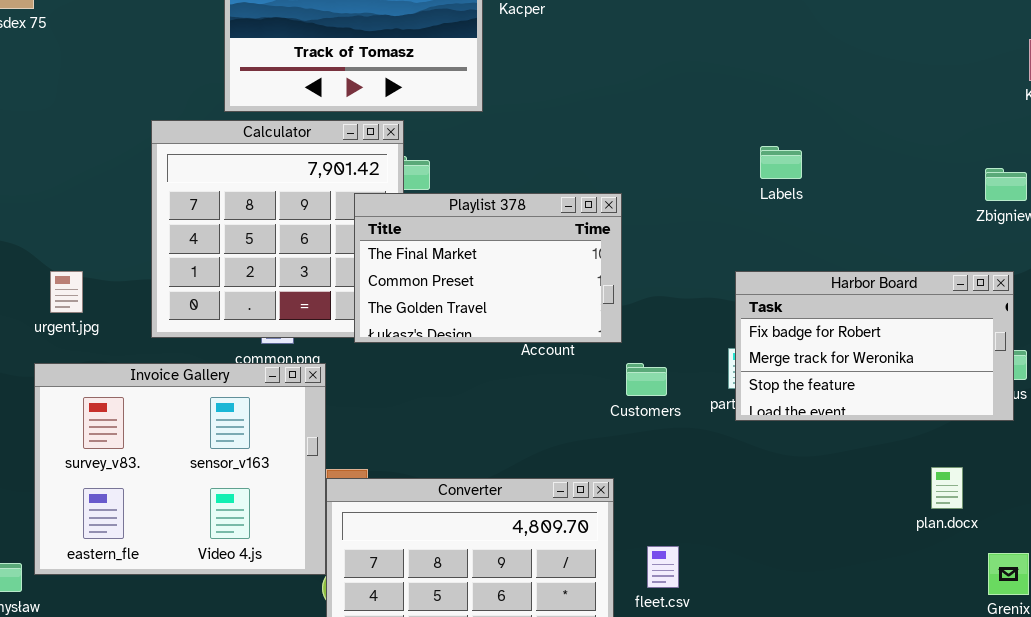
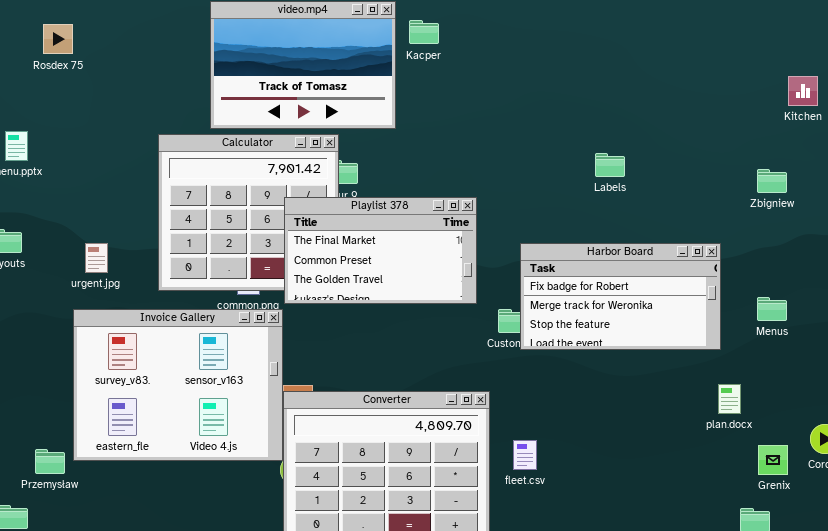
Playlist 378: [354,193,622,343] -> [284,197,477,304], moved
Harbor Board: [735,271,1014,421] -> [520,243,721,350], moved

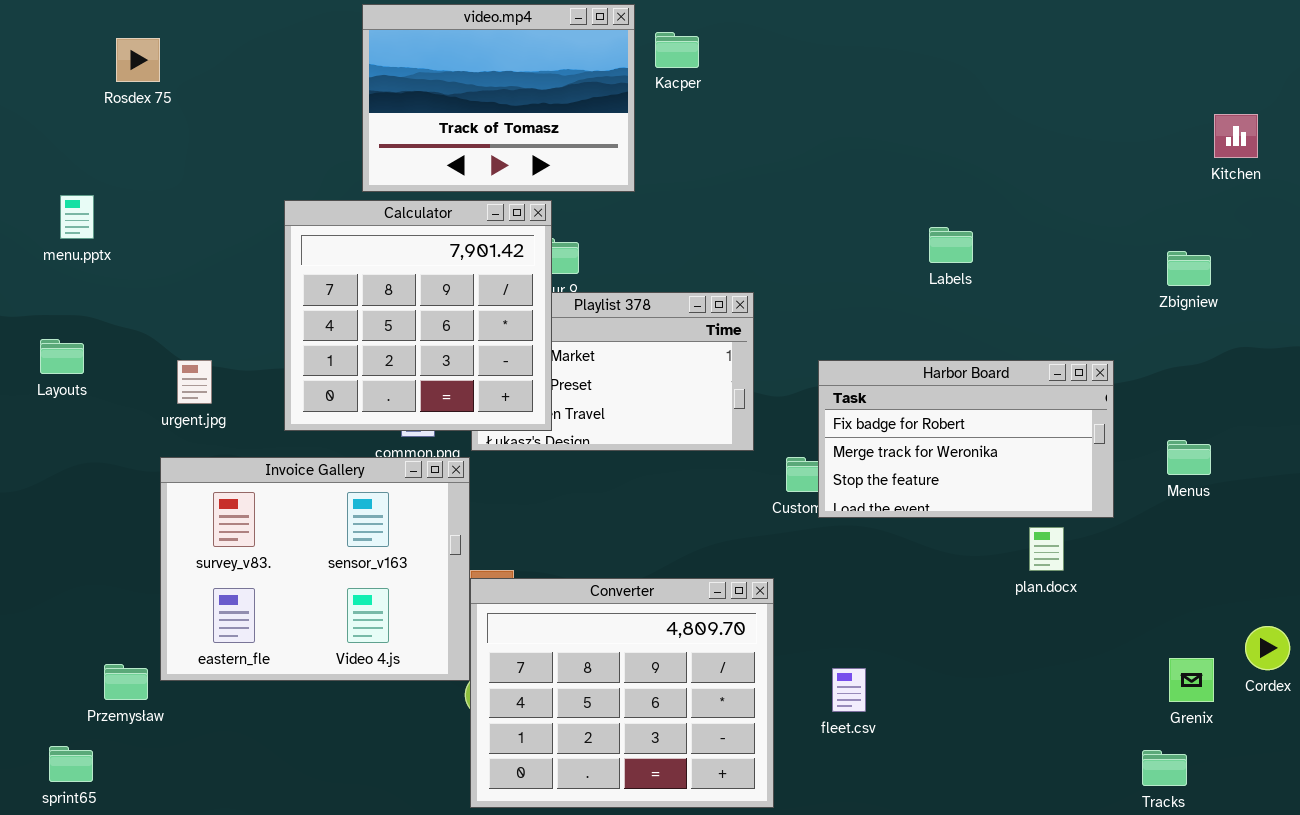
Calculator: [158,134,339,291] -> [284,200,552,431], raised
plan.docx: [718,384,741,414] -> [1029,527,1064,571], moved
fleet.csv: [513,440,537,470] -> [832,668,866,712], moved

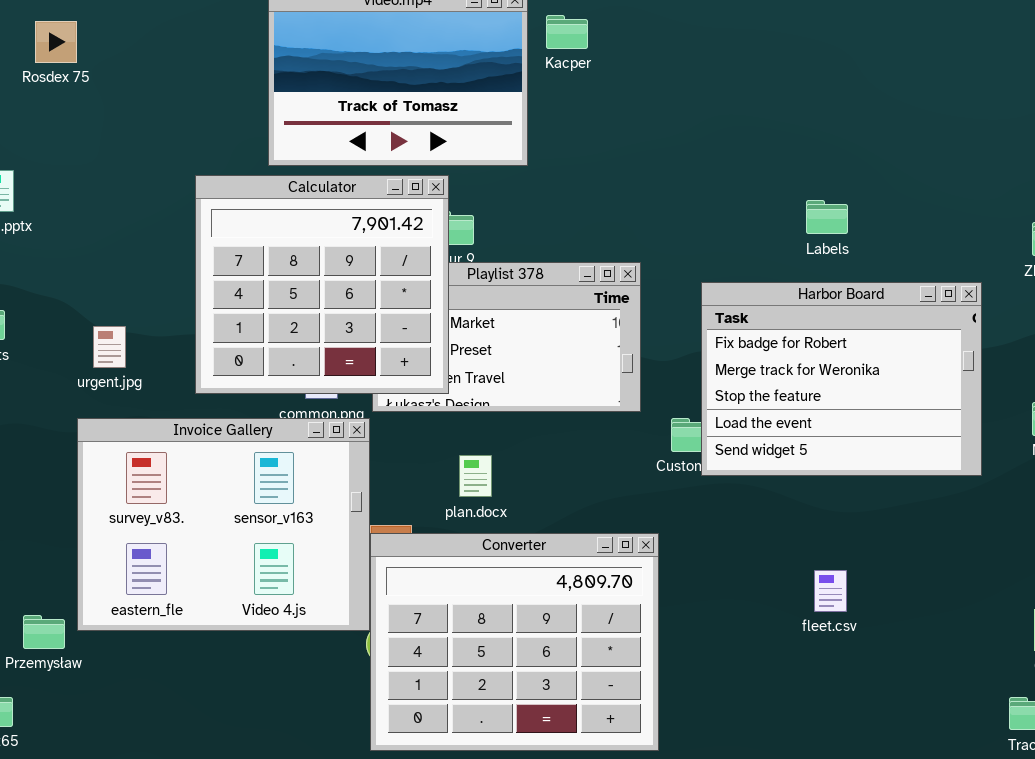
Harbor Board: [818,360,1114,518] -> [701,282,982,476], resized
plan.docx: [1029,527,1064,571] -> [459,455,492,497], moved
fleet.csv: [832,668,866,712] -> [814,570,847,612], moved

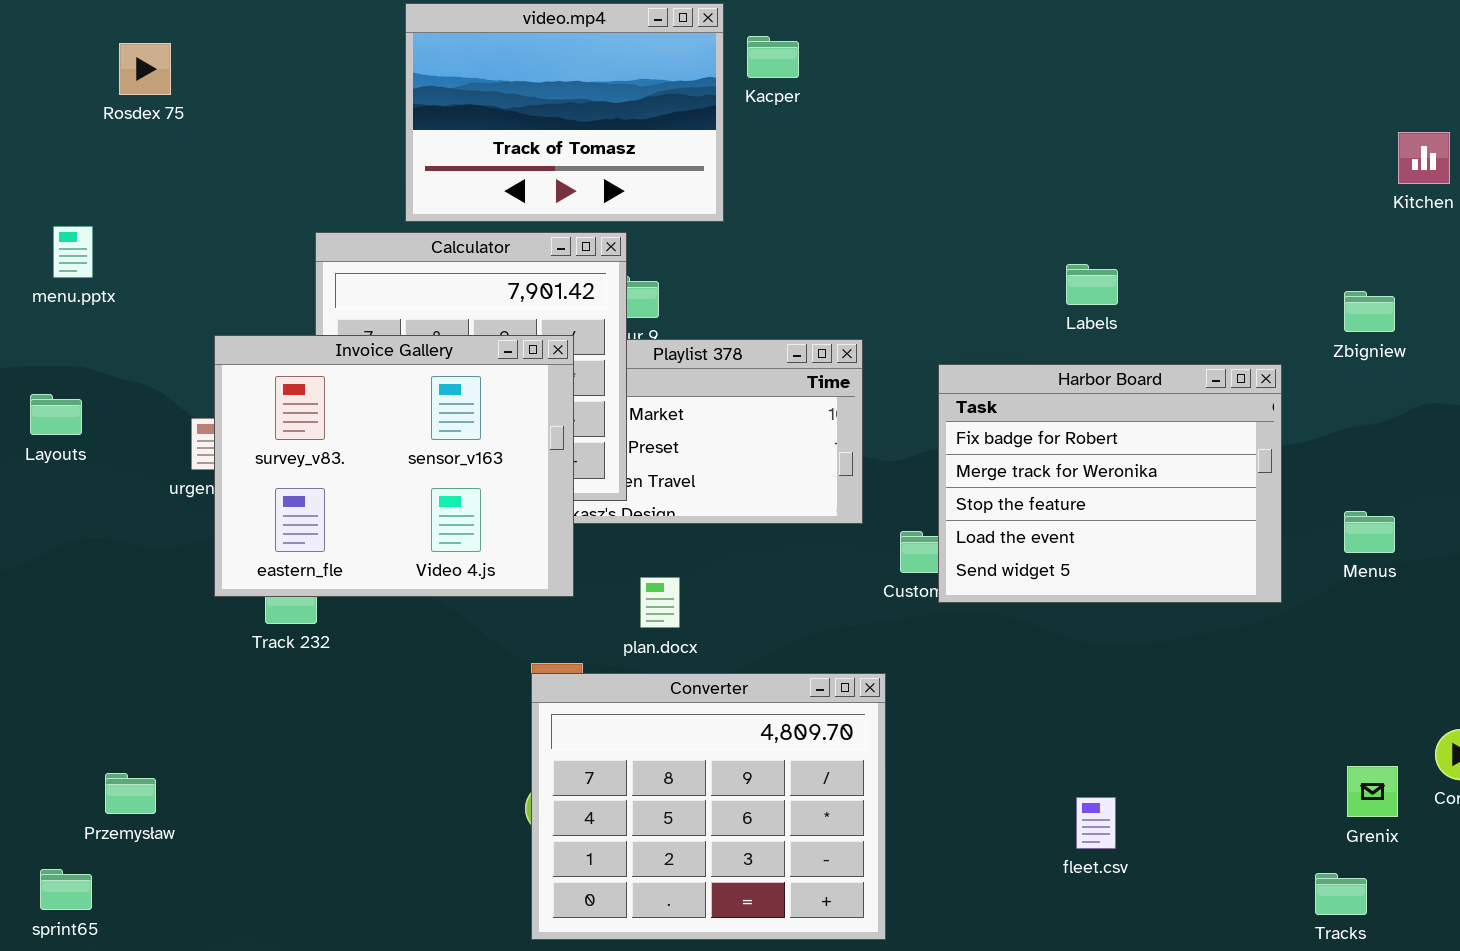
Invoice Gallery: [77,418,370,631] -> [214,335,574,597], moved
fleet.csv: [814,570,847,612] -> [1076,797,1116,849], moved

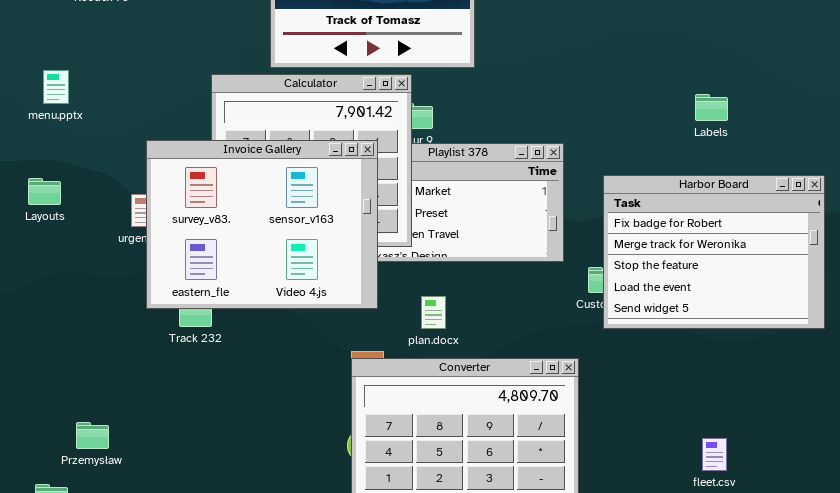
Harbor Board: [938,364,1282,603] -> [603,175,825,329], moved

